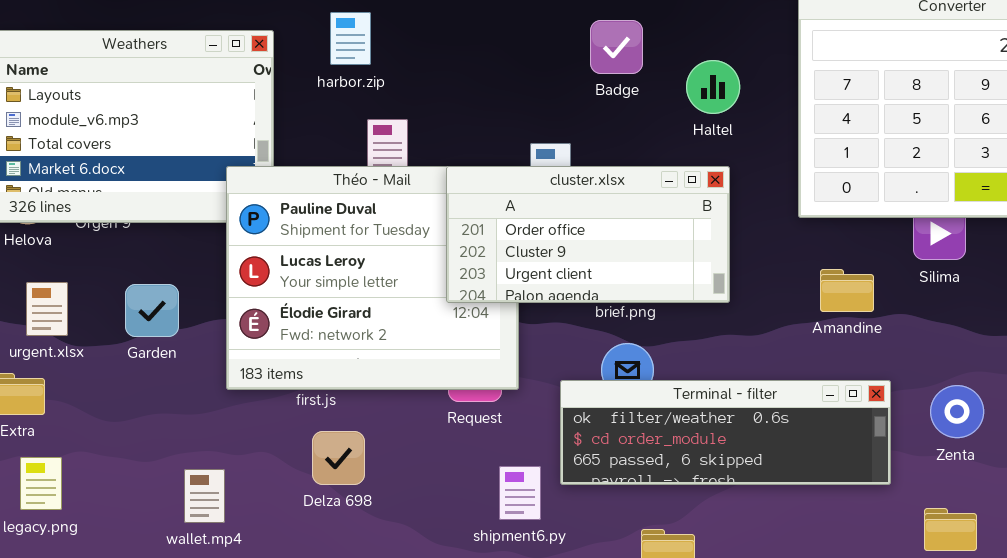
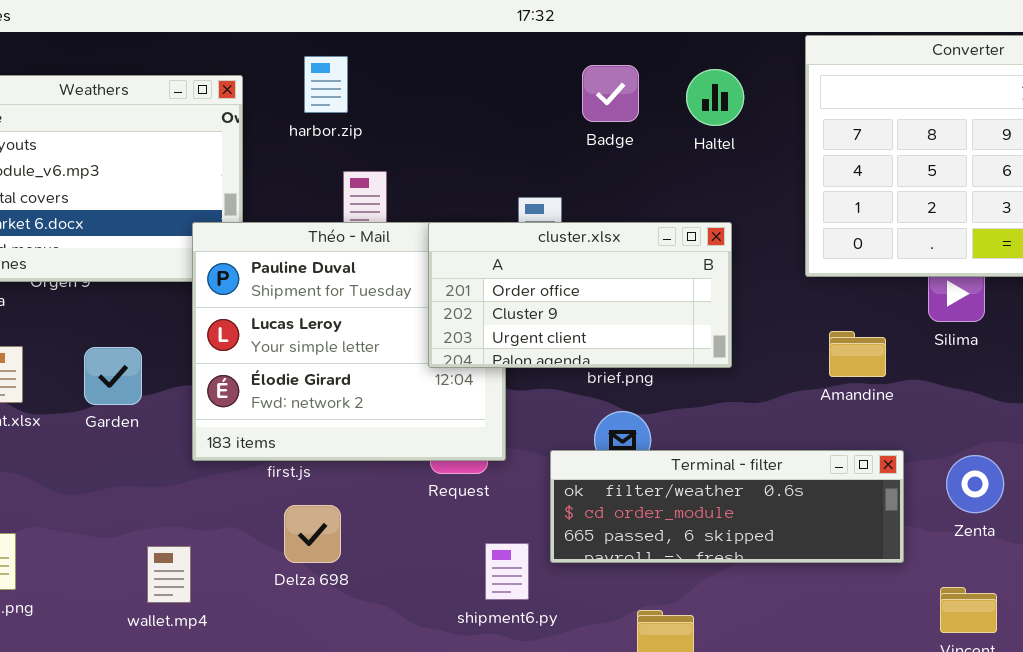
Haltel: [686,60,740,114] -> [686,69,744,126], moved

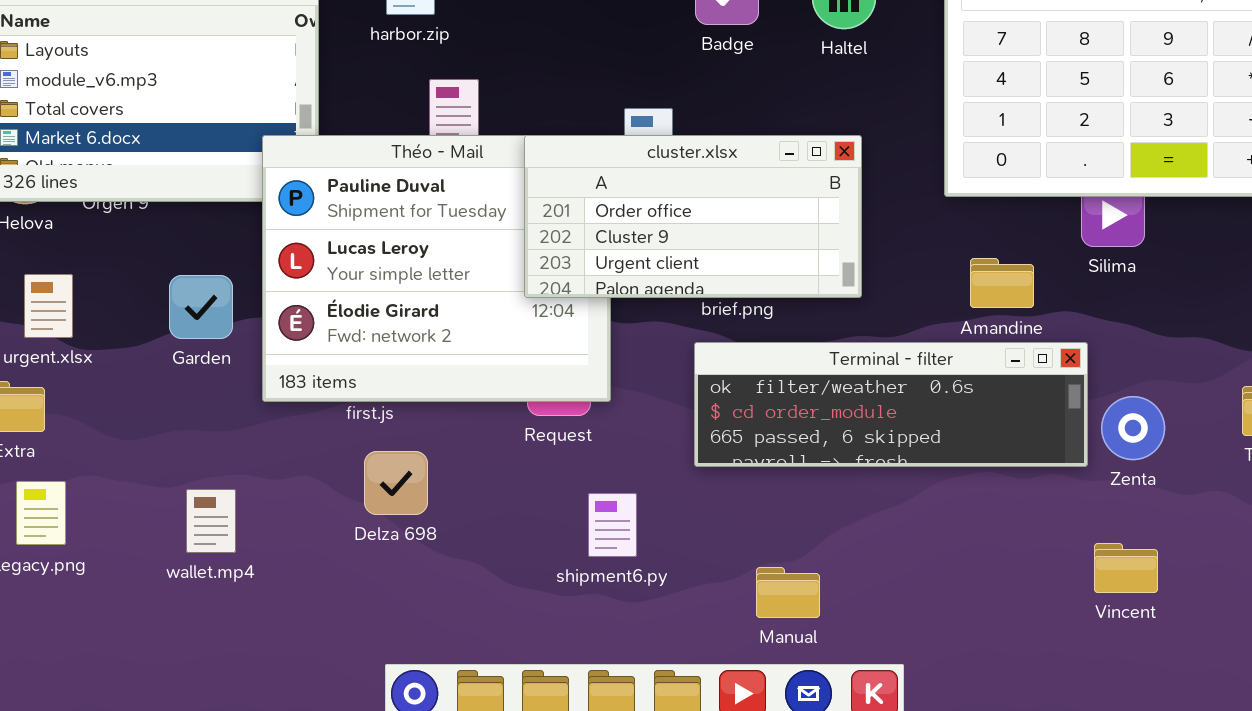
Garden: [84,347,142,405] -> [169,275,233,339], moved
Terminal - filter: [550,450,904,563] -> [694,342,1088,467], moved
wallet.mp4: [147,546,191,603] -> [186,489,236,553], moved

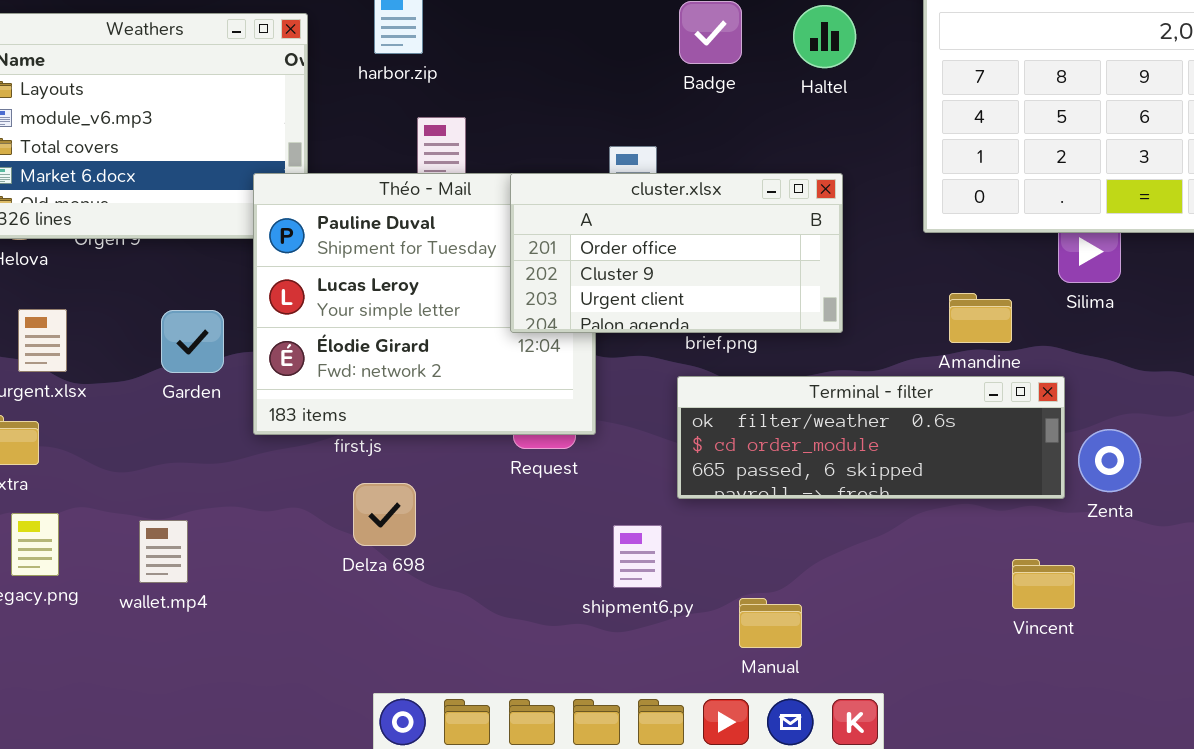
wallet.mp4: [186,489,236,553] -> [139,520,188,583], moved
shipment6.py: [588,493,637,557] -> [613,525,662,588], moved
Vincent: [1094,543,1158,593] -> [1012,559,1075,609], moved

